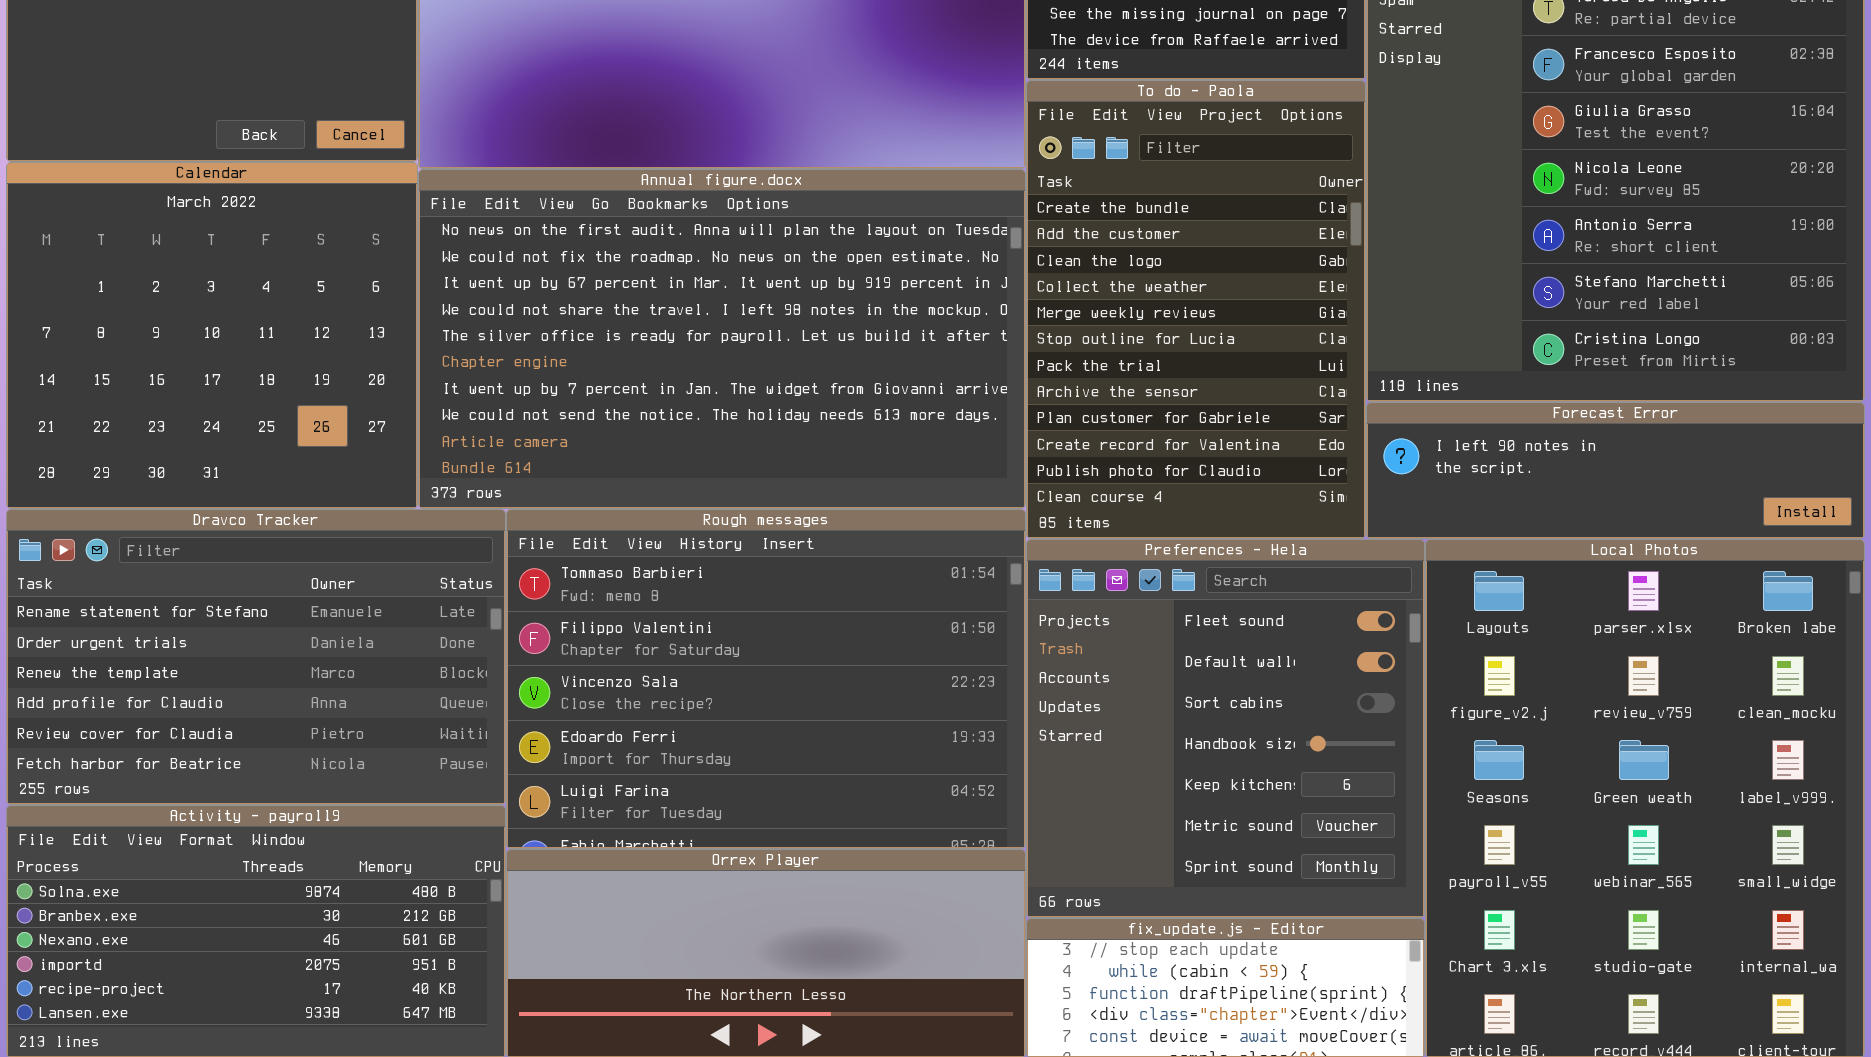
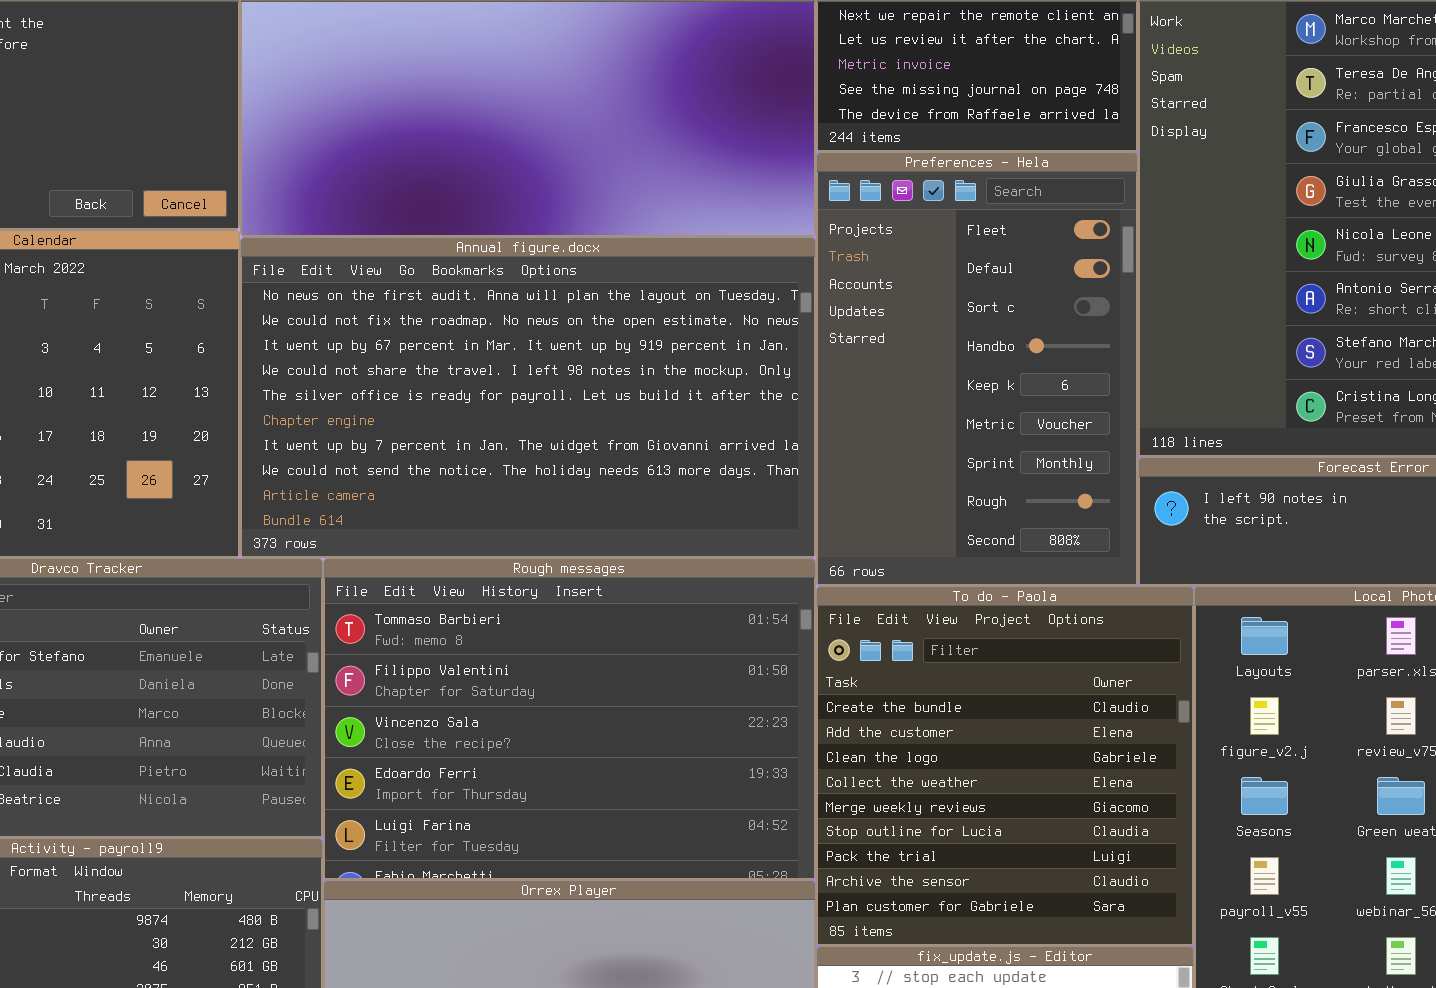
To do - Paola: [1026,80,1366,539] -> [816,586,1194,946], moved, resized
Preferences - Hela: [1026,539,1425,918] -> [816,152,1138,586], moved, resized

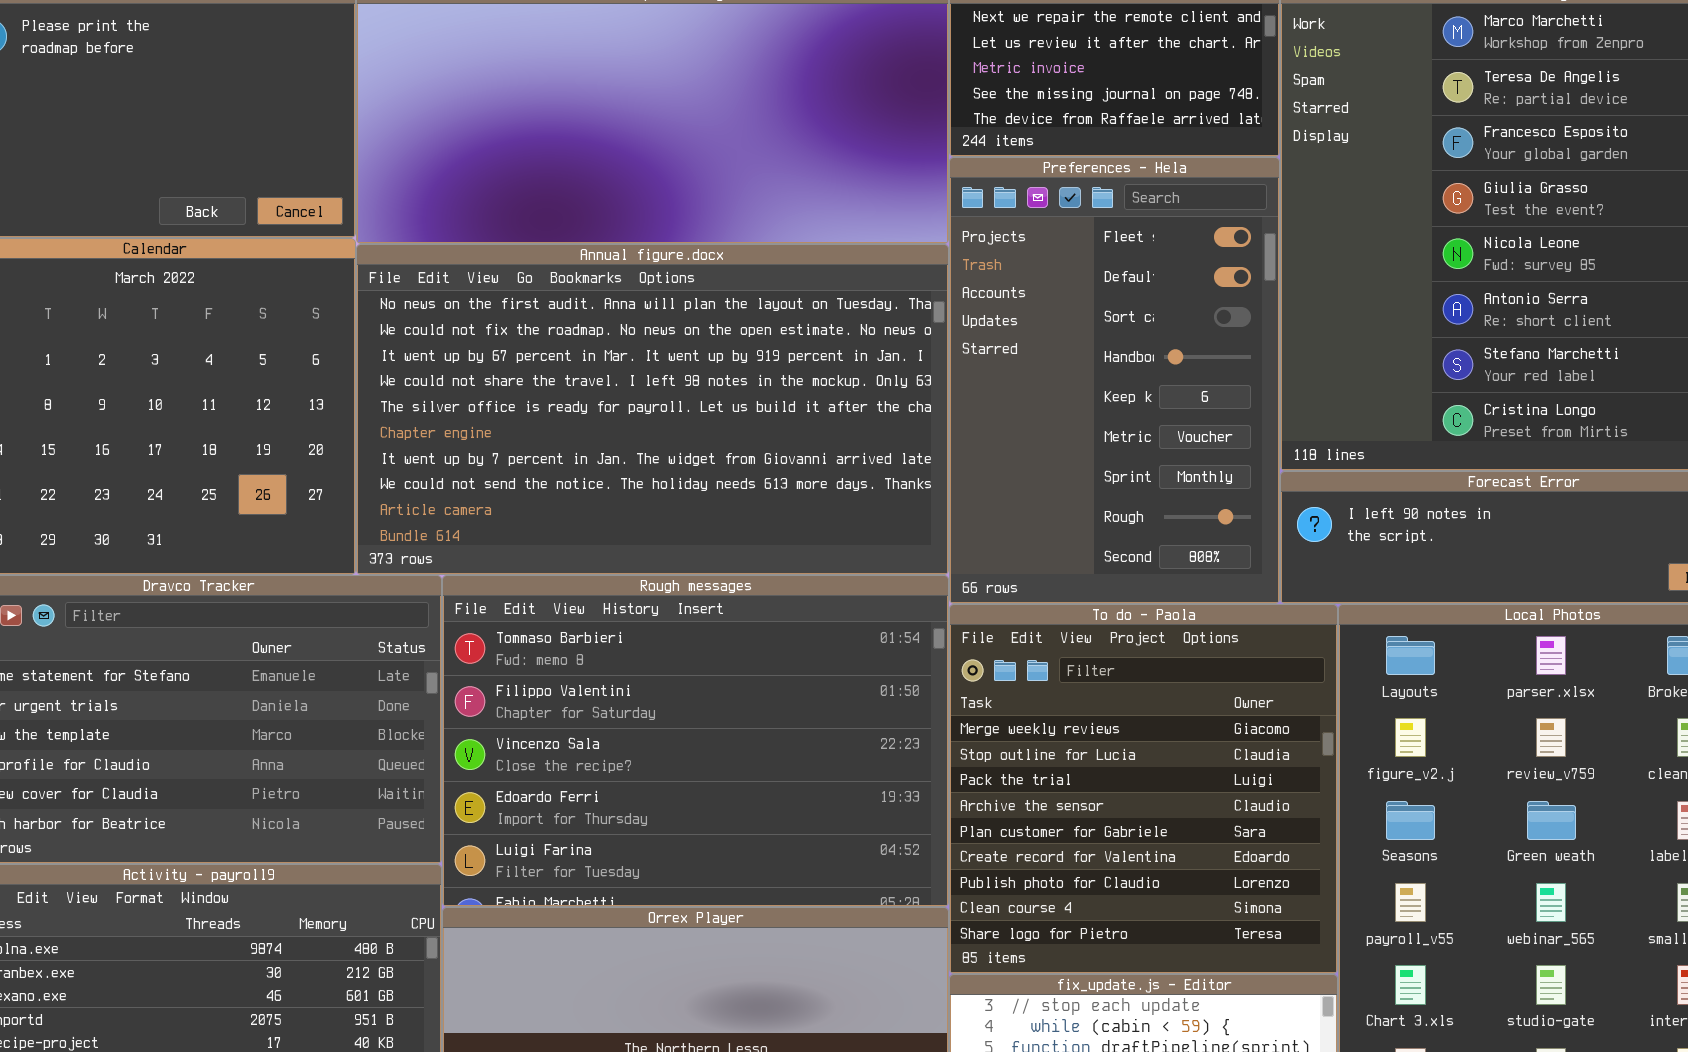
To do - Paola: [816,586,1194,946] -> [949,604,1338,974], scrolled down 4 rows

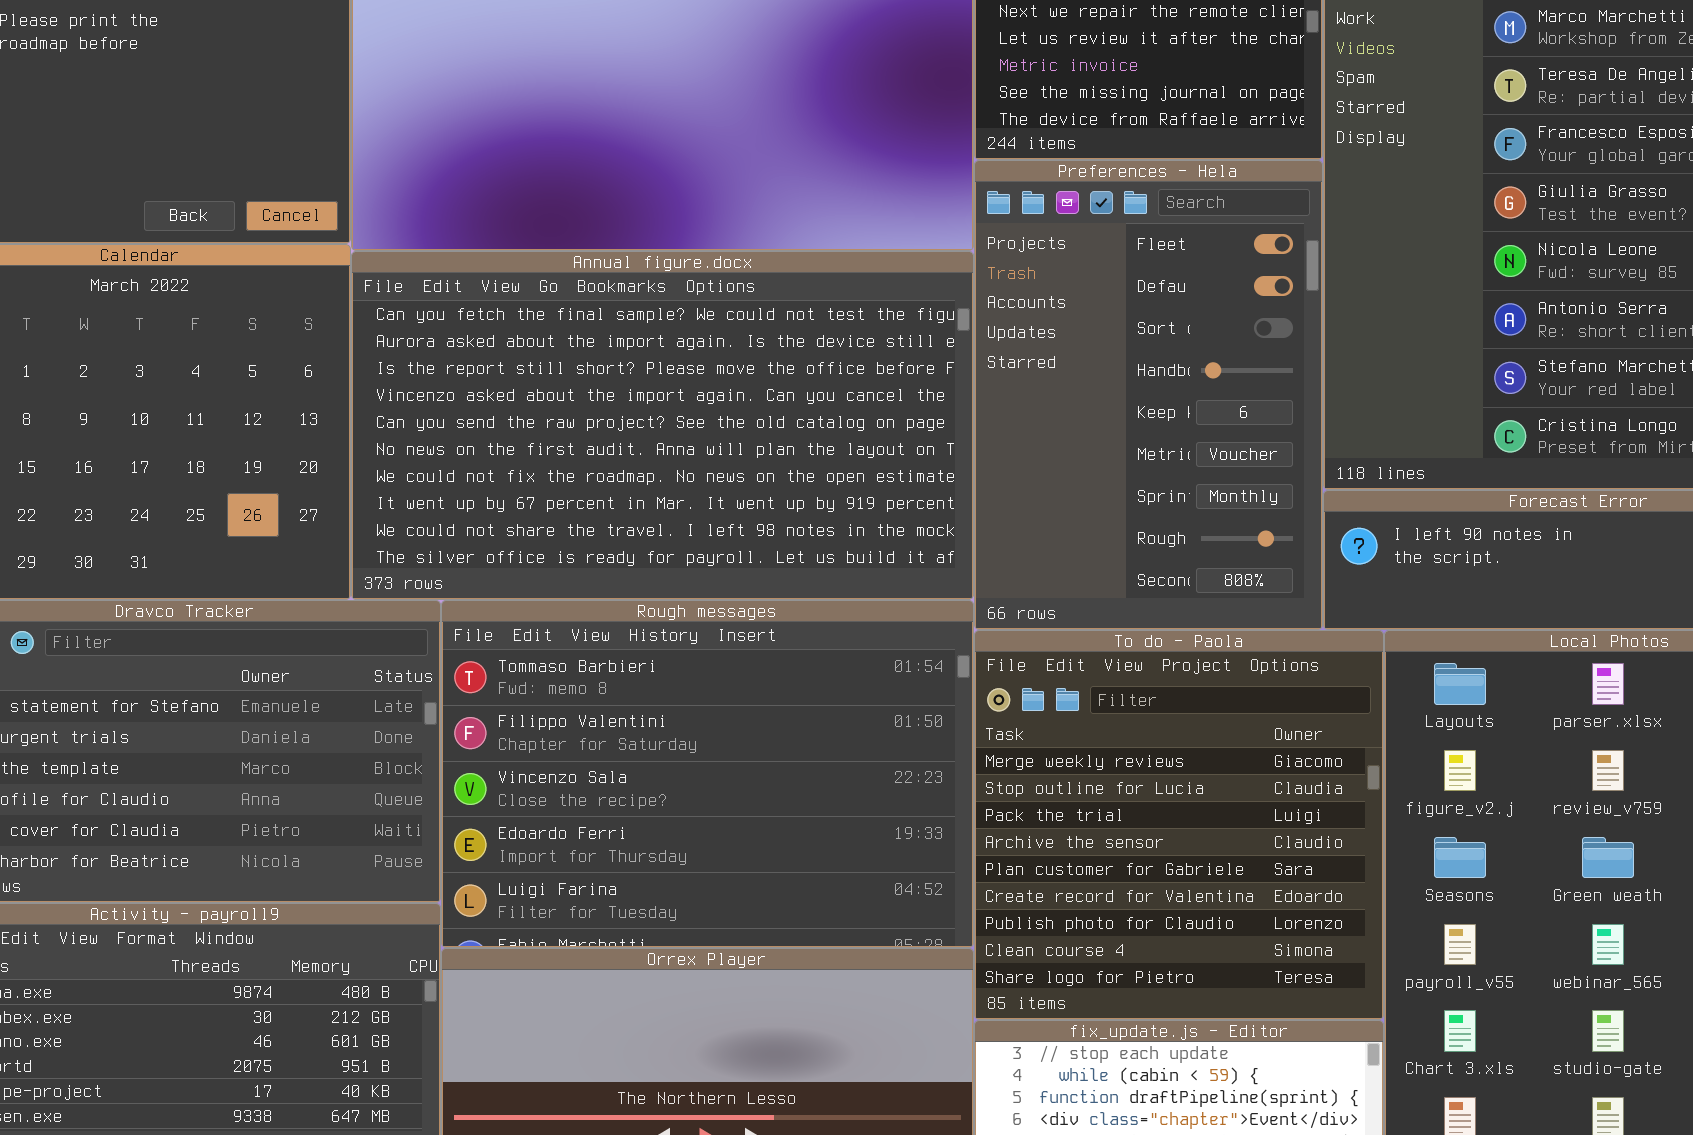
Annual figure.docx: [356,244,949,575] -> [351,251,974,600], scrolled up 5 rows

